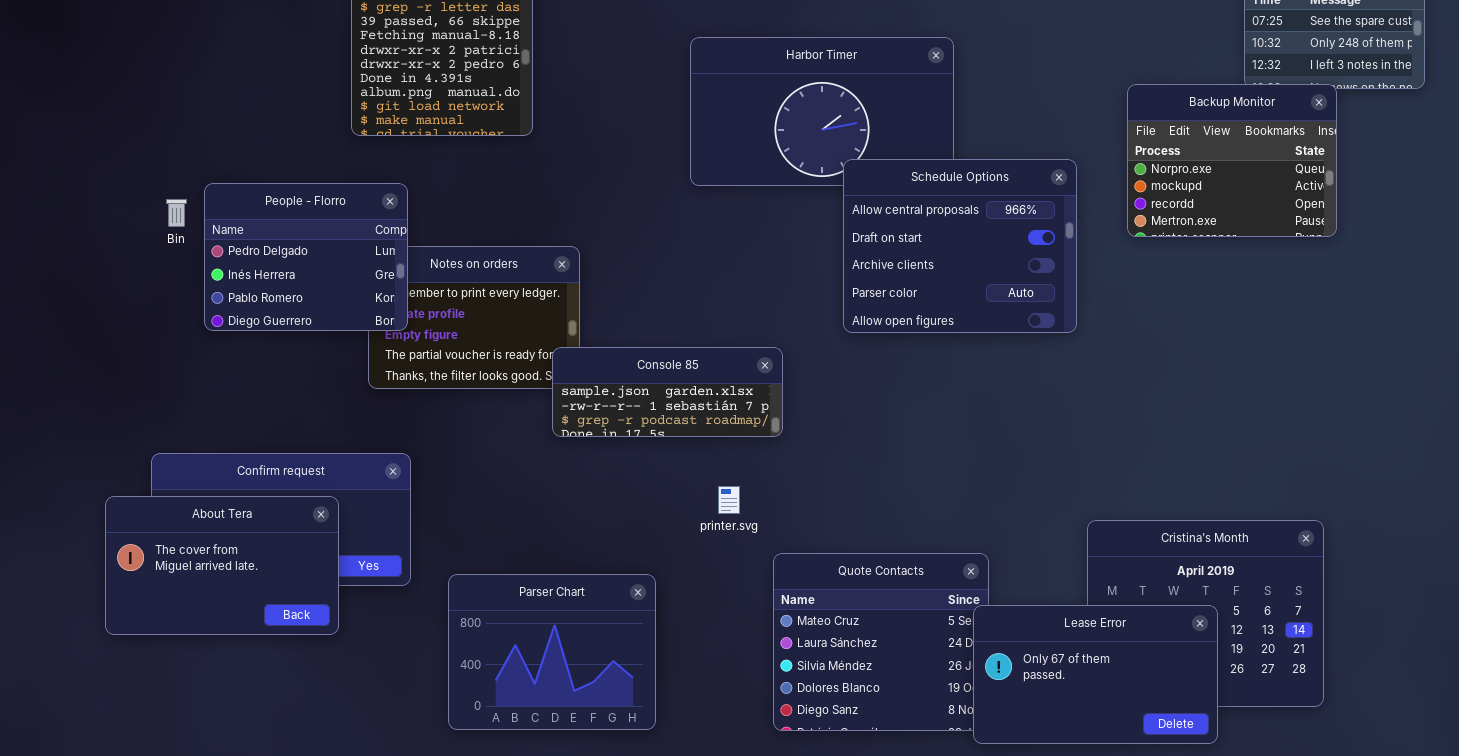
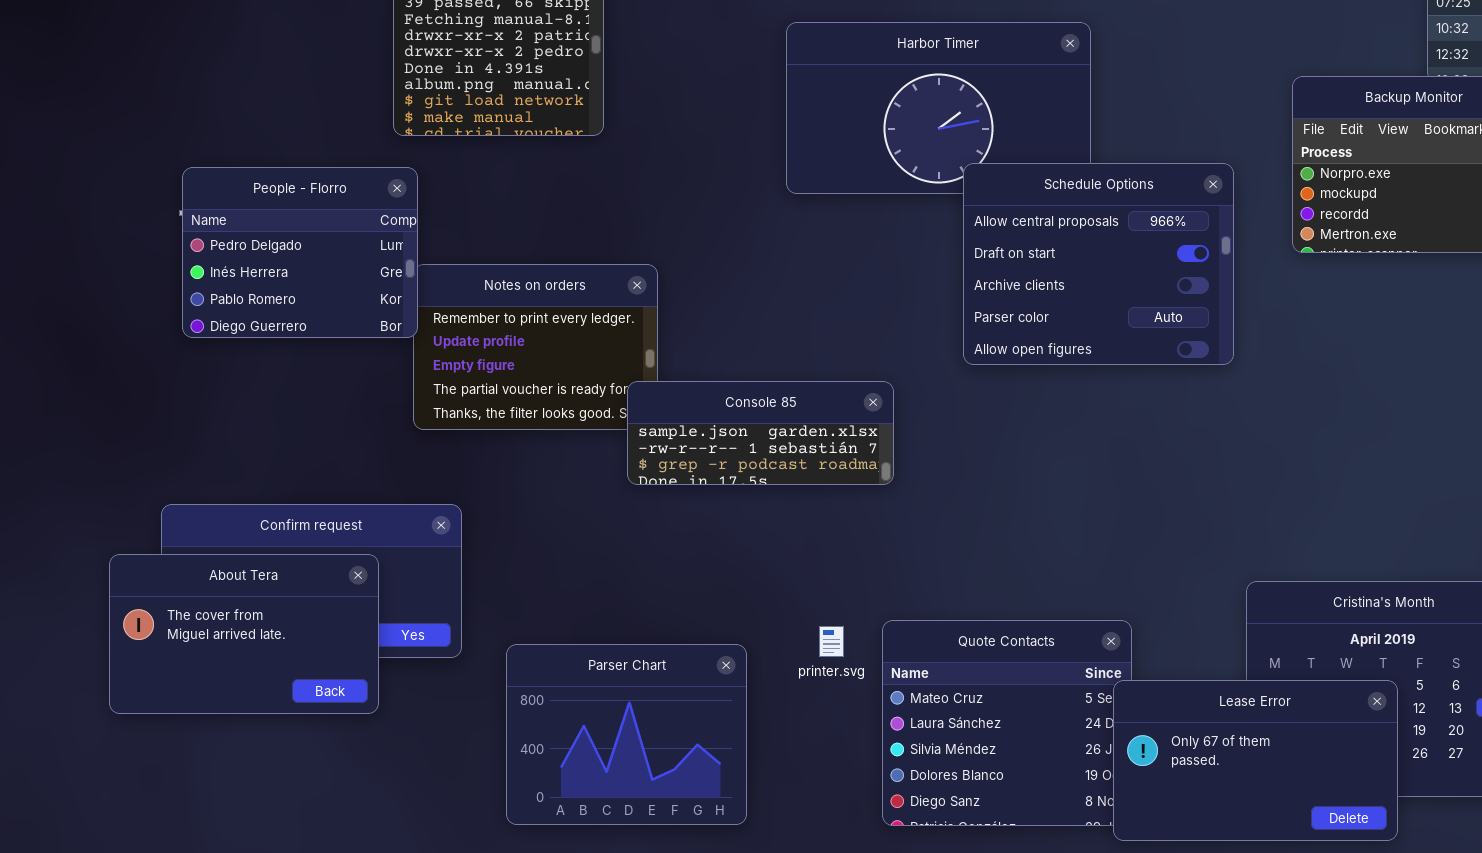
People - Florro: [204,183,408,331] -> [182,167,418,338], moved
printer.svg: [718,486,740,514] -> [819,626,844,657], moved

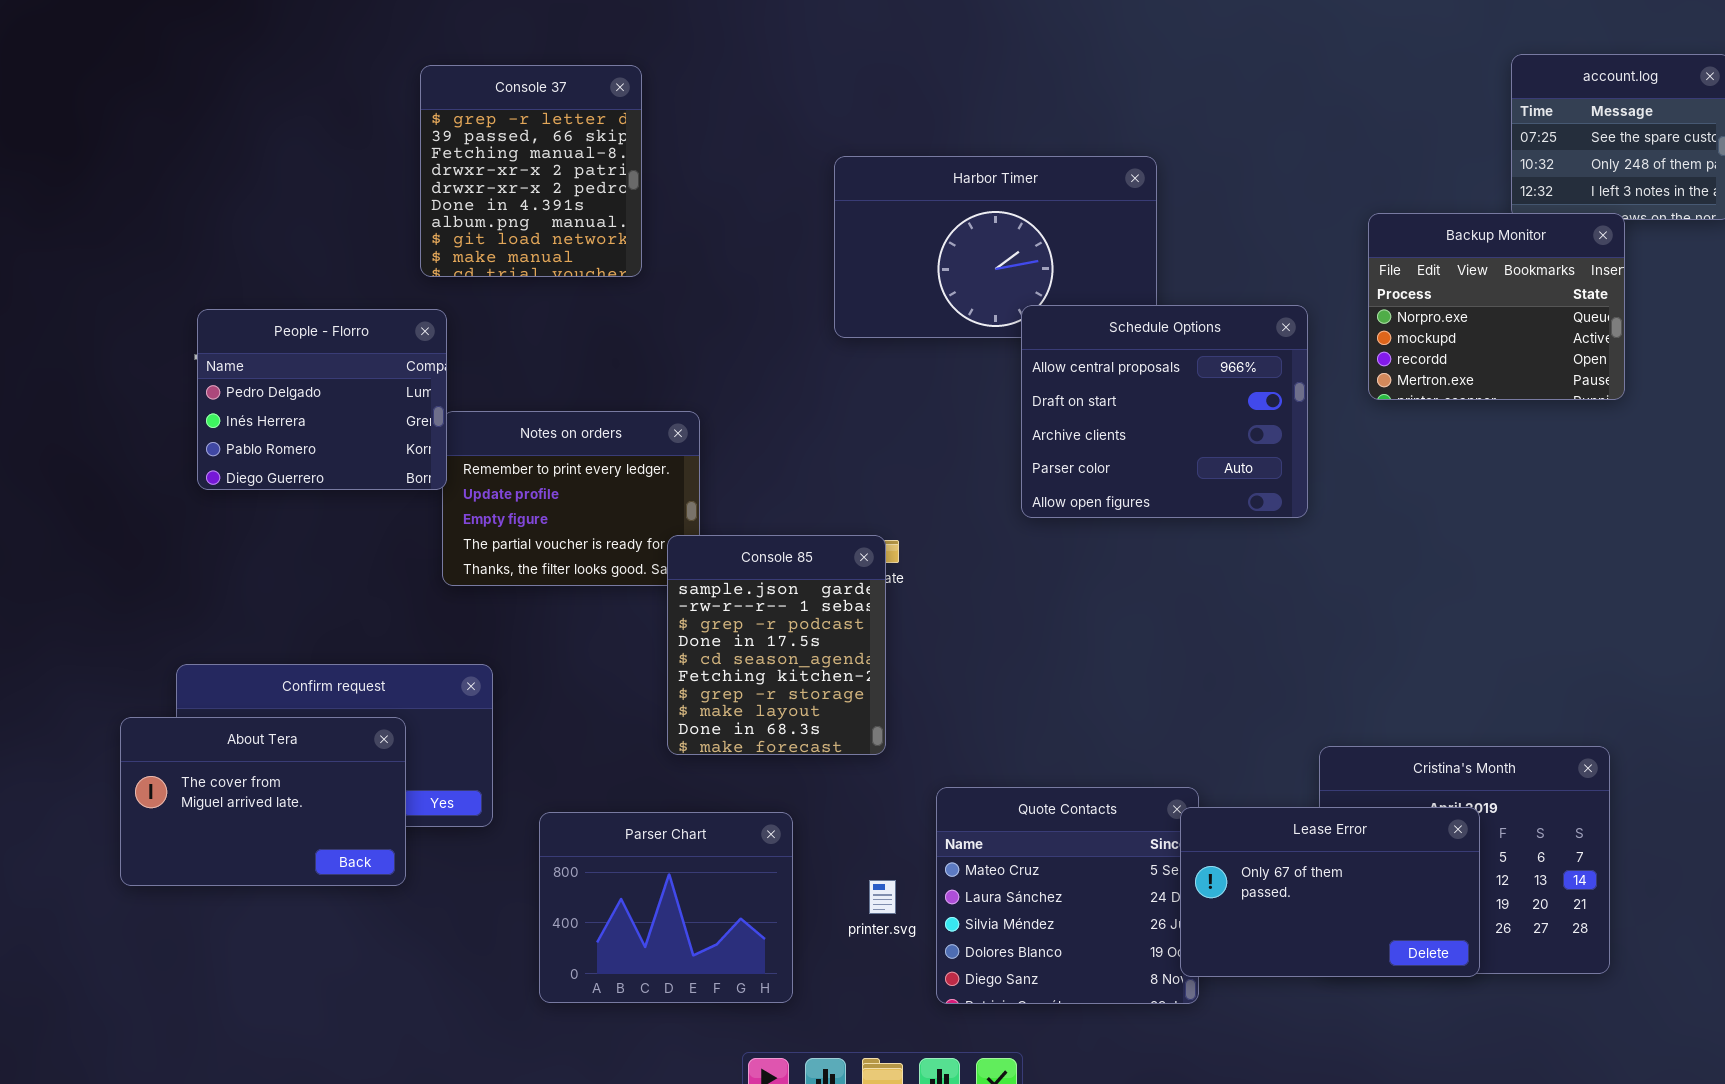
Console 85: [627,381,894,485] -> [667,535,886,755], resized
printer.svg: [819,626,844,657] -> [869,880,896,914], moved
Lease Error: [1113,680,1398,841] -> [1180,807,1480,977], moved

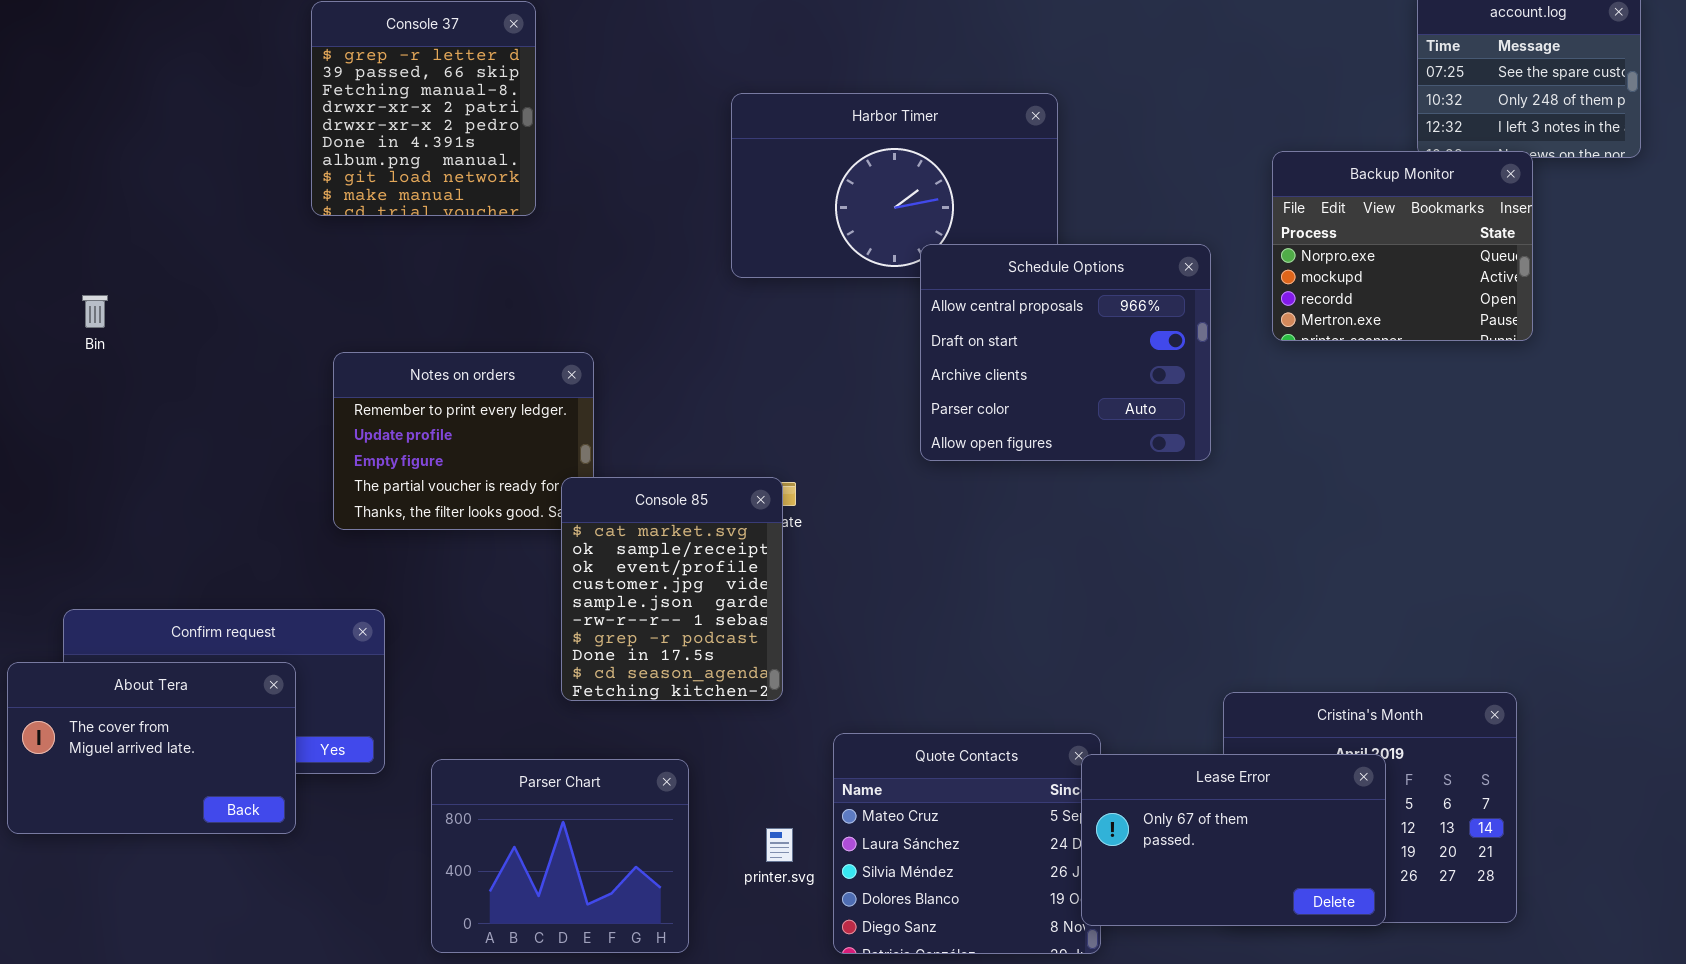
People - Florro: [197,309,447,490] -> none, closed
Console 85: [667,535,886,755] -> [561,477,783,701], scrolled up 4 rows

